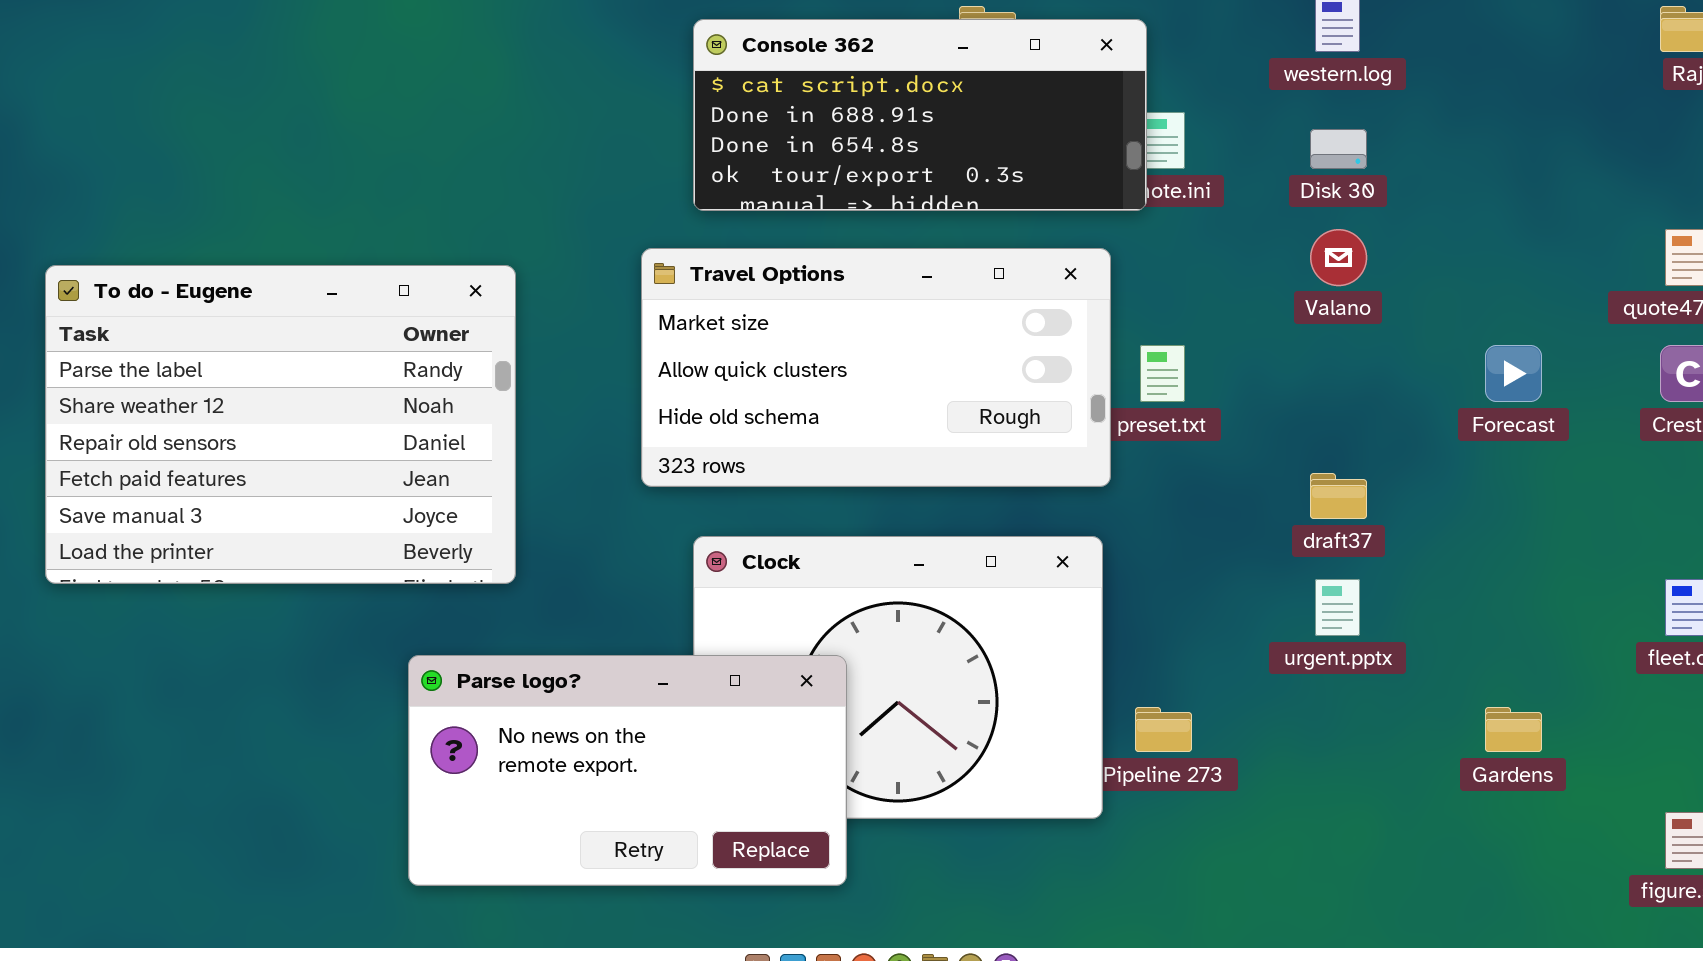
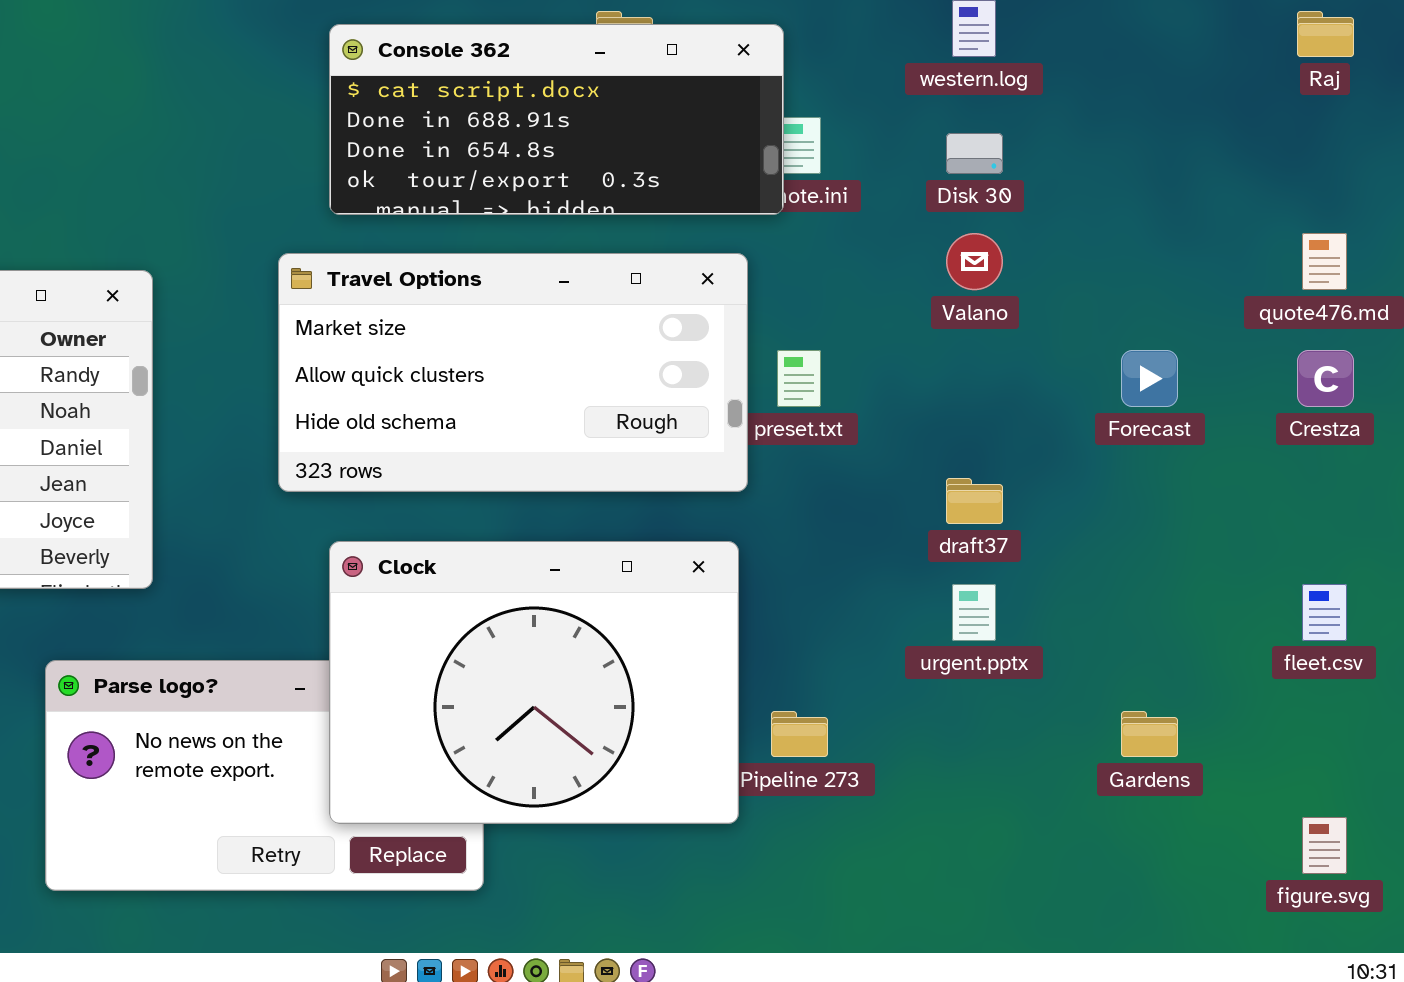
Clock: [693,536,1103,819] -> [329,541,739,824], raised

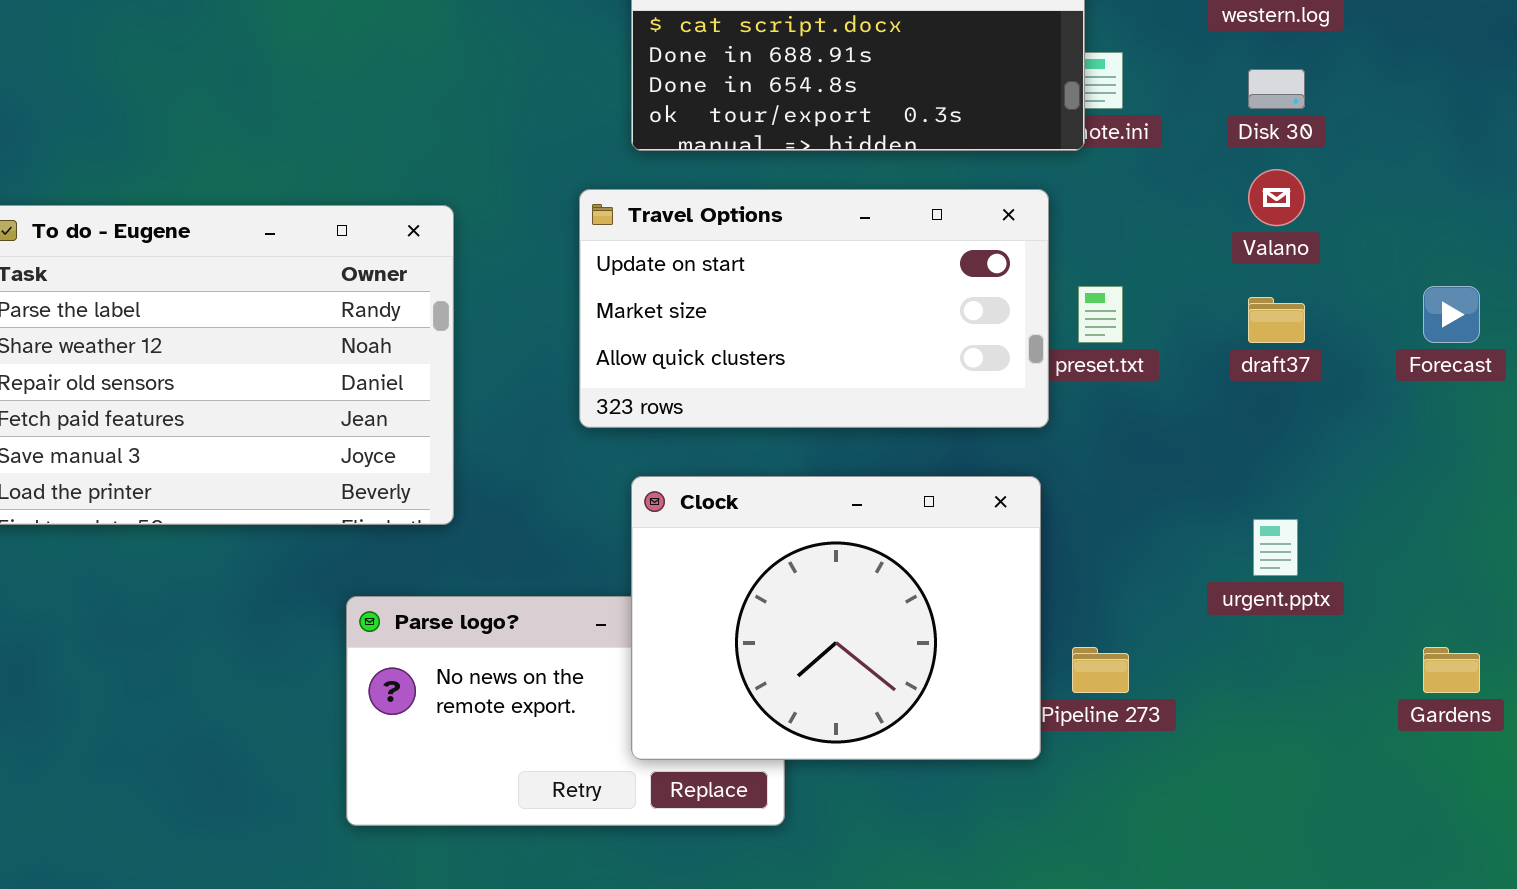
Travel Options: [278,253,748,492] -> [579,189,1049,428], scrolled up 1 row
draft37: [946,478,1003,524] -> [1248,297,1305,343], moved

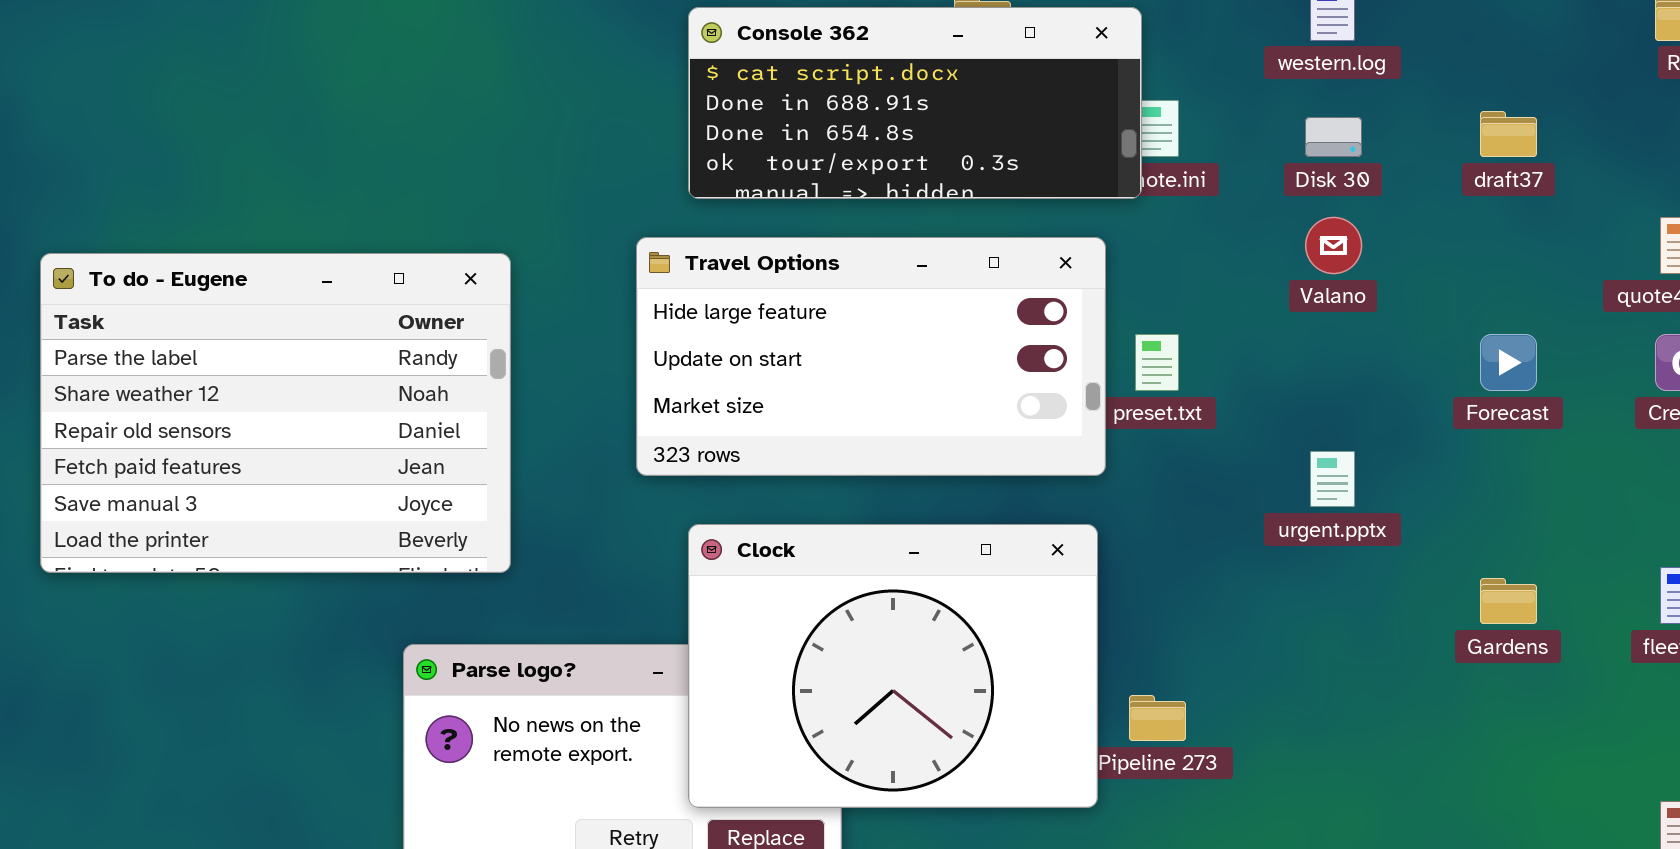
Travel Options: [579,189,1049,428] -> [636,237,1106,476], scrolled up 1 row
draft37: [1248,297,1305,343] -> [1480,111,1537,157], moved
urgent.pptx: [1253,519,1298,576] -> [1310,451,1355,507], moved
Gardens: [1423,647,1480,693] -> [1480,578,1537,624], moved

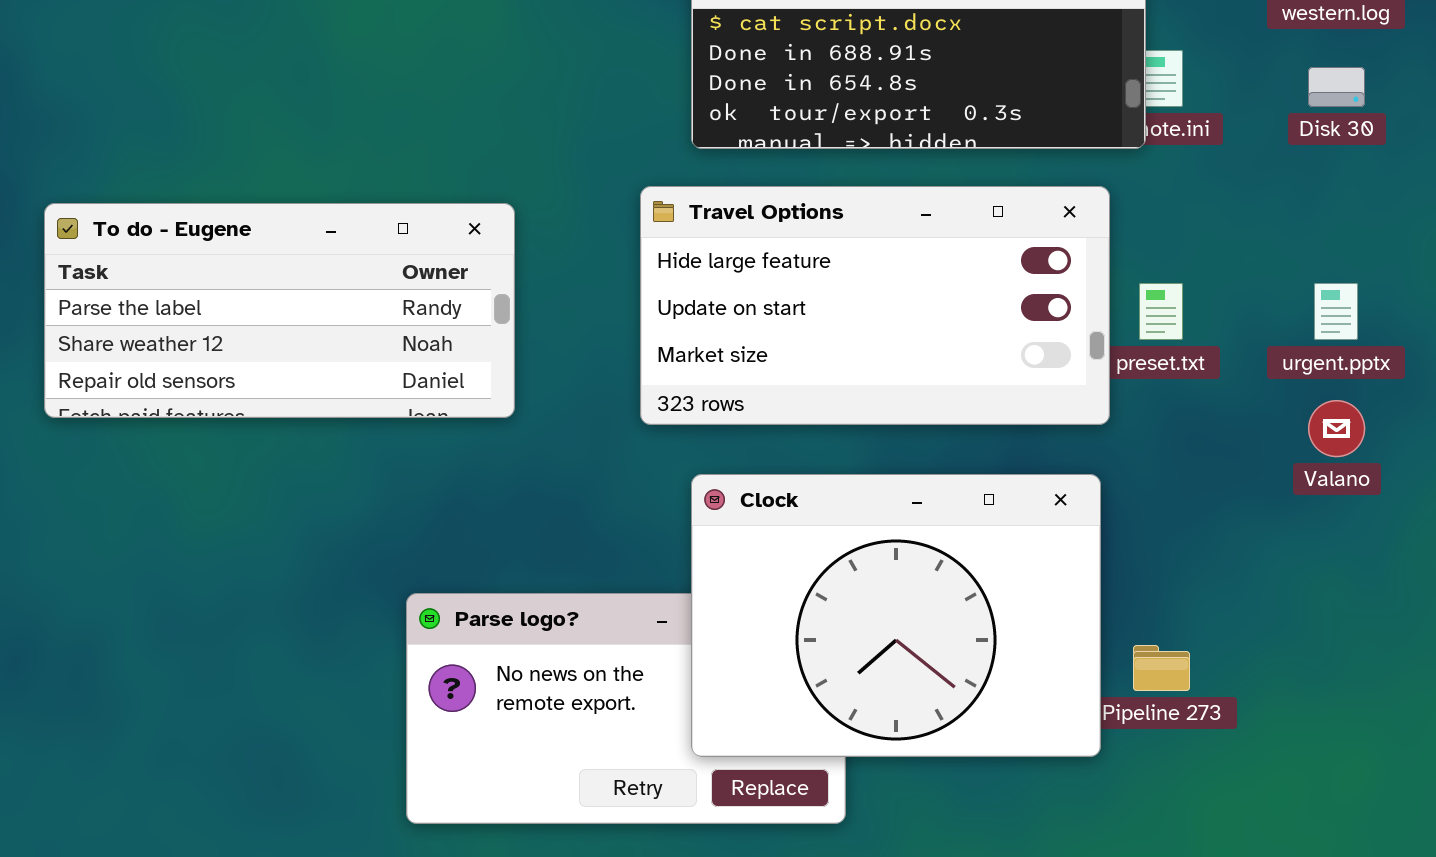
Valano: [1305,217,1362,274] -> [1308,400,1365,457], moved
To do - Eugene: [40,253,511,573] -> [44,203,515,418], resized
urgent.pptx: [1310,451,1355,507] -> [1314,283,1358,340], moved

